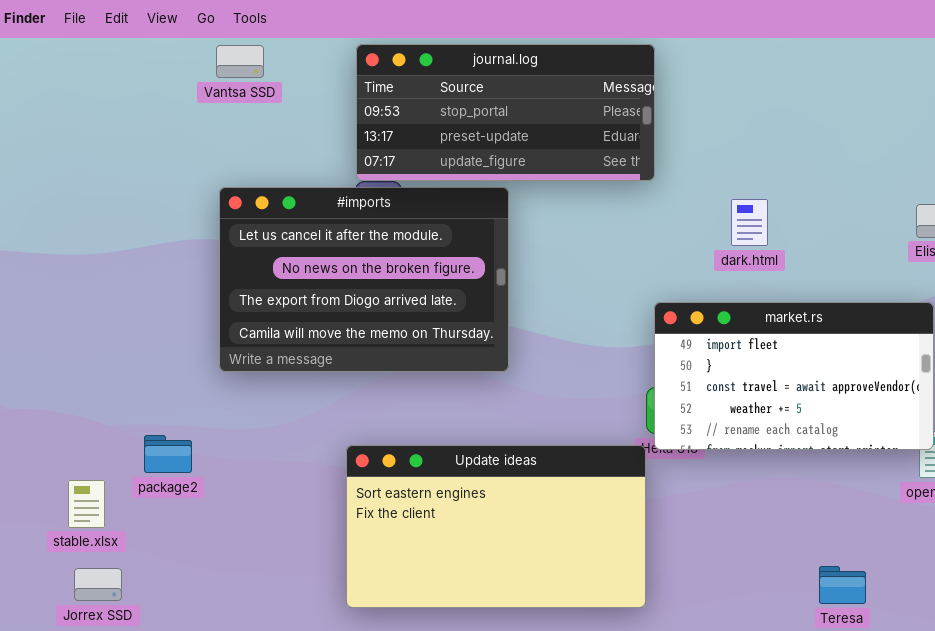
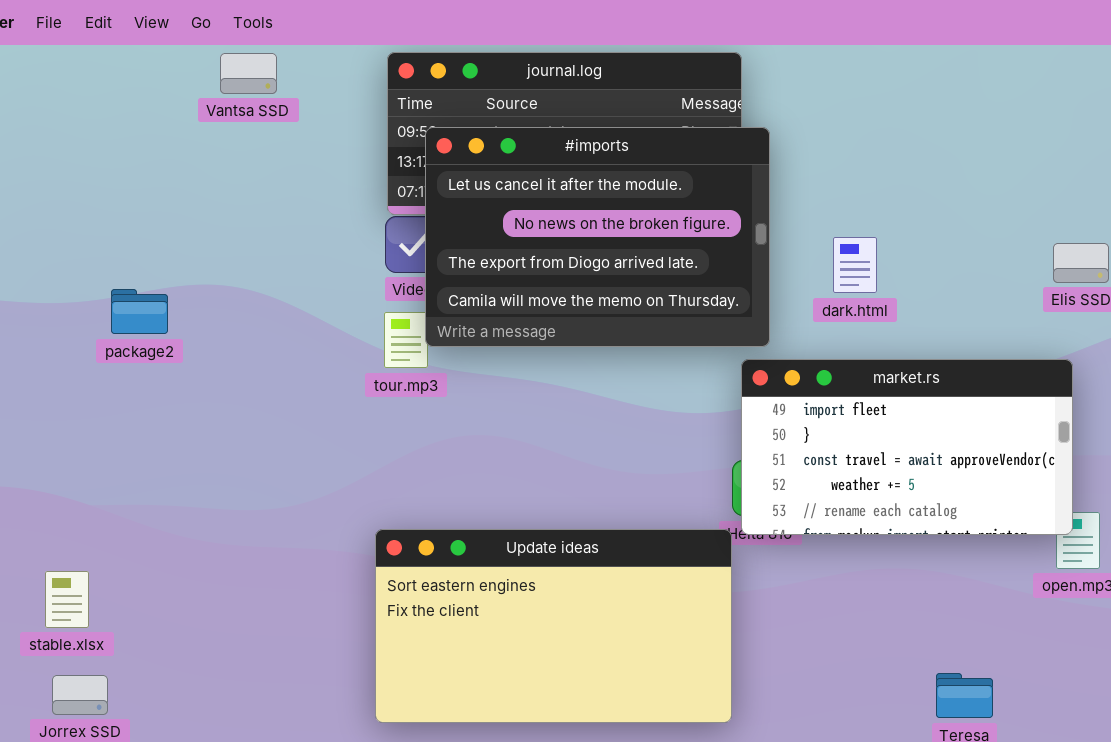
#imports: [219,187,509,372] -> [425,127,770,347], moved
package2: [144,435,192,473] -> [111,289,168,334], moved

